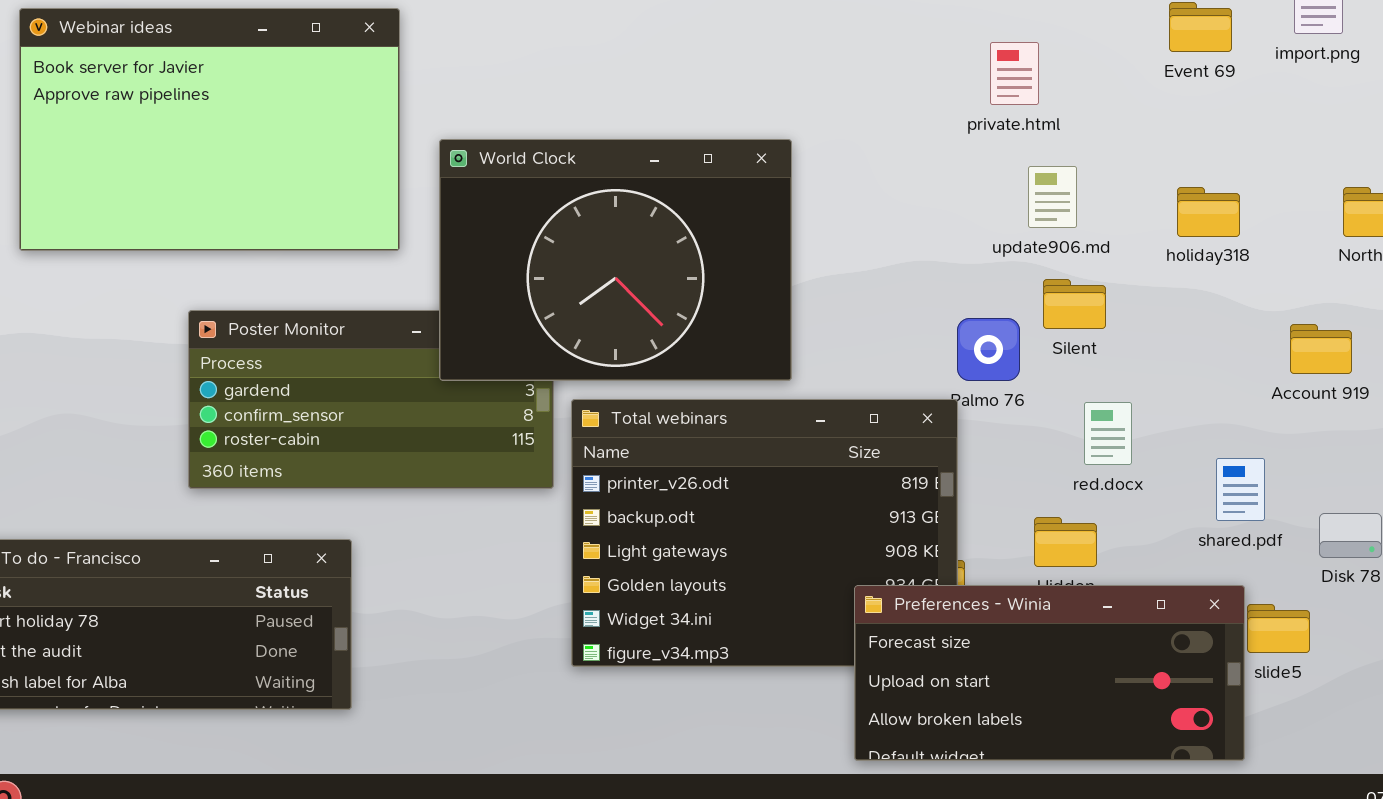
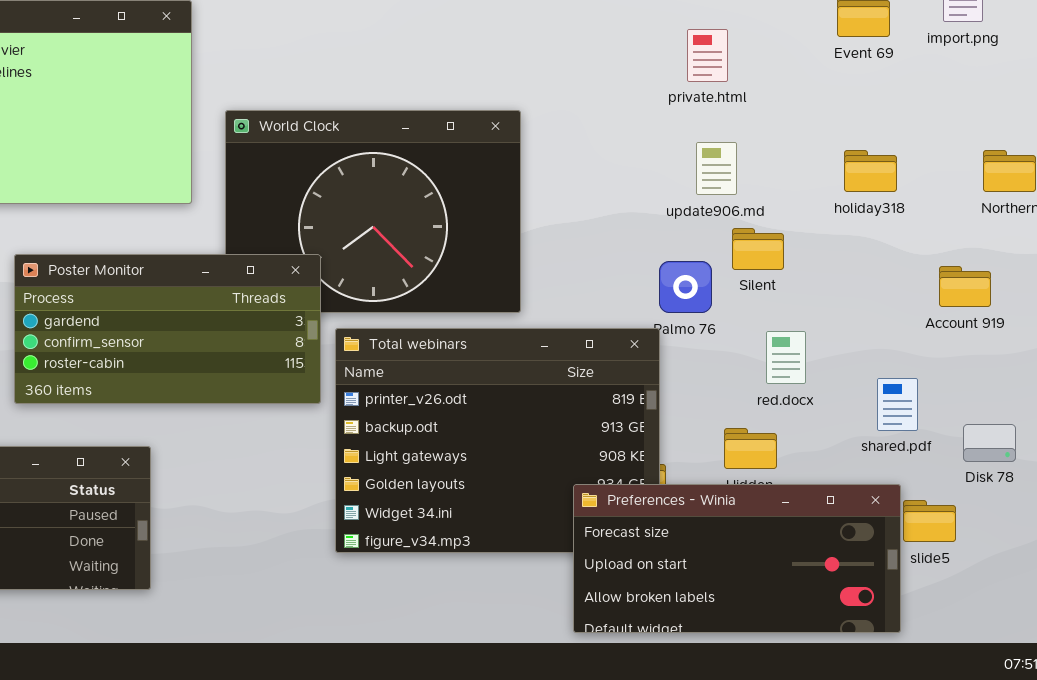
update906.md: [1028,166,1077,228] -> [696,142,737,195], moved
Poster Monitor: [188,310,554,489] -> [14,254,321,404], raised

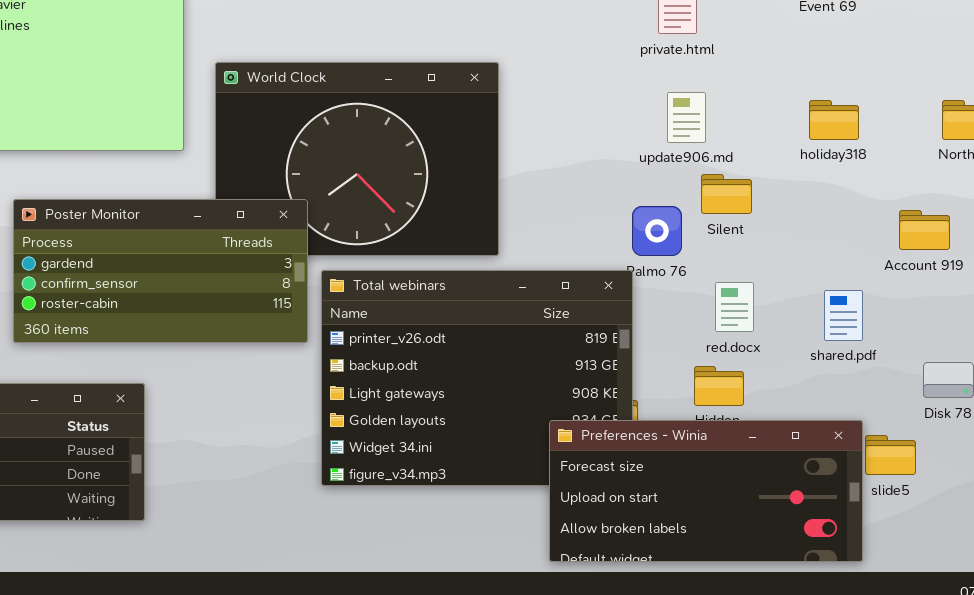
red.docx: [766,331,806,384] -> [715,282,754,332], moved
shared.pdf: [877,378,918,431] -> [824,290,863,341], moved

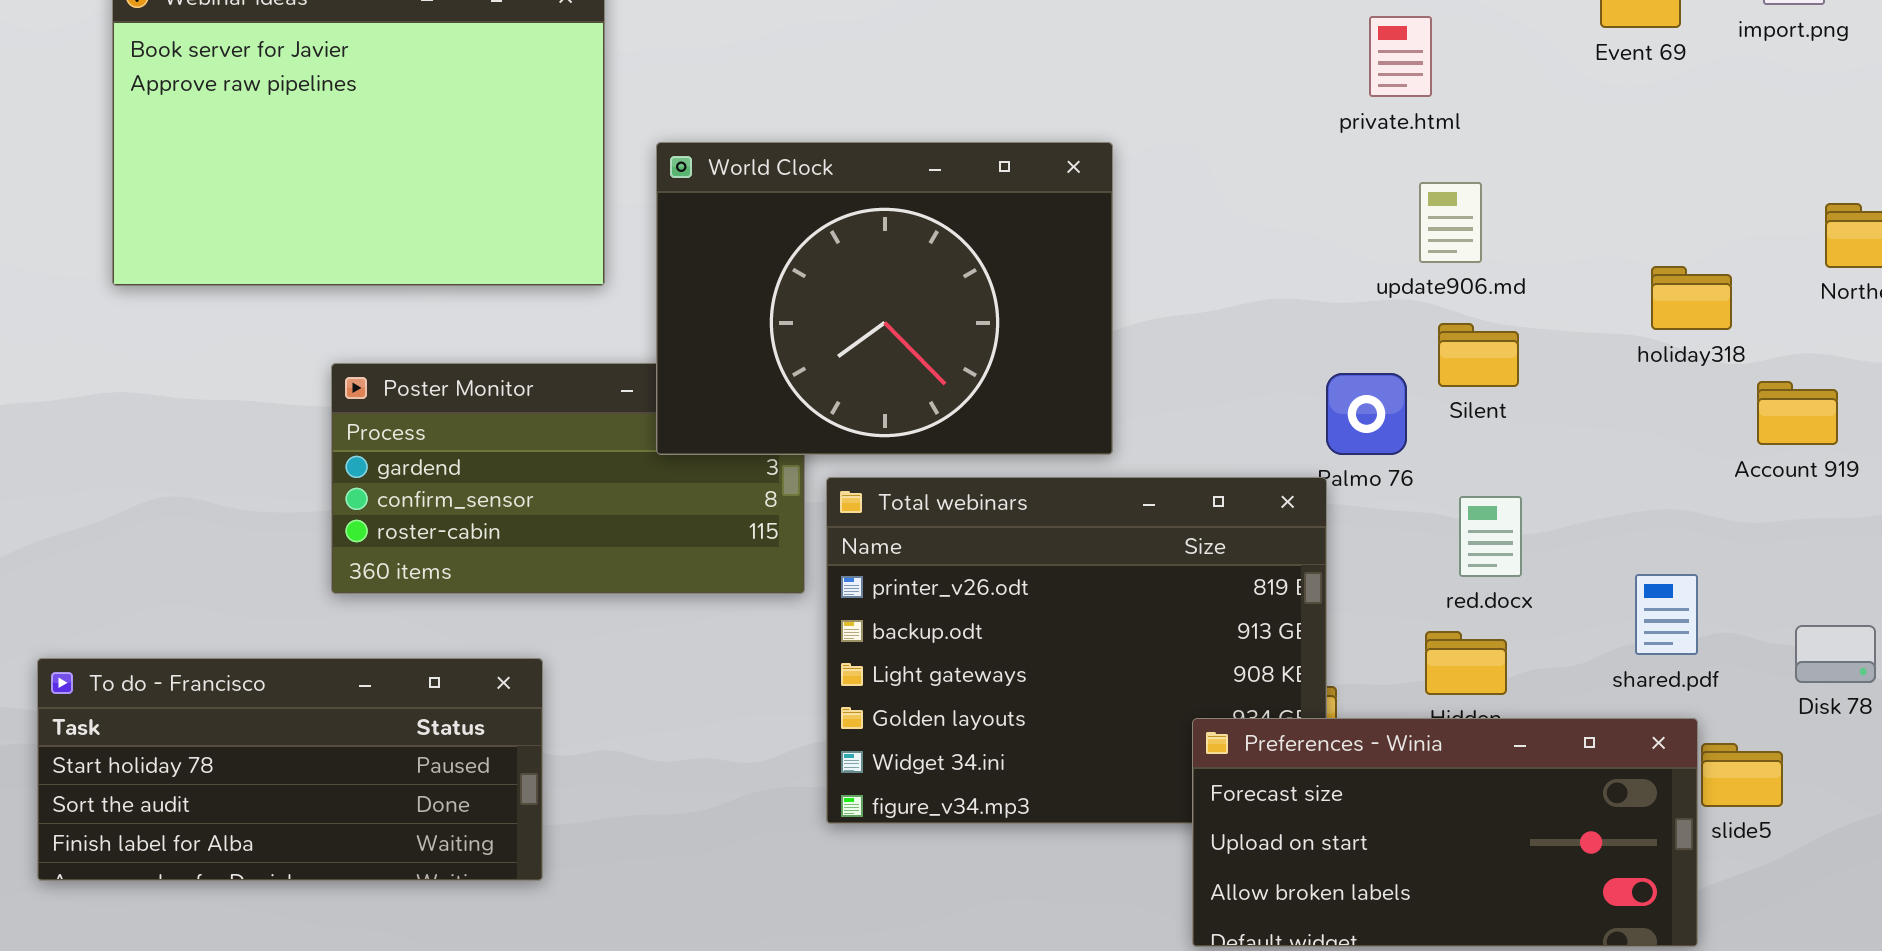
World Clock: [215,62,499,256] -> [656,142,1113,455], raised
update906.md: [667,92,706,143] -> [1419,182,1482,263], moved
holiday318: [809,100,859,140] -> [1651,266,1732,330], moved
shared.pdf: [824,290,863,341] -> [1635,574,1698,655], moved

